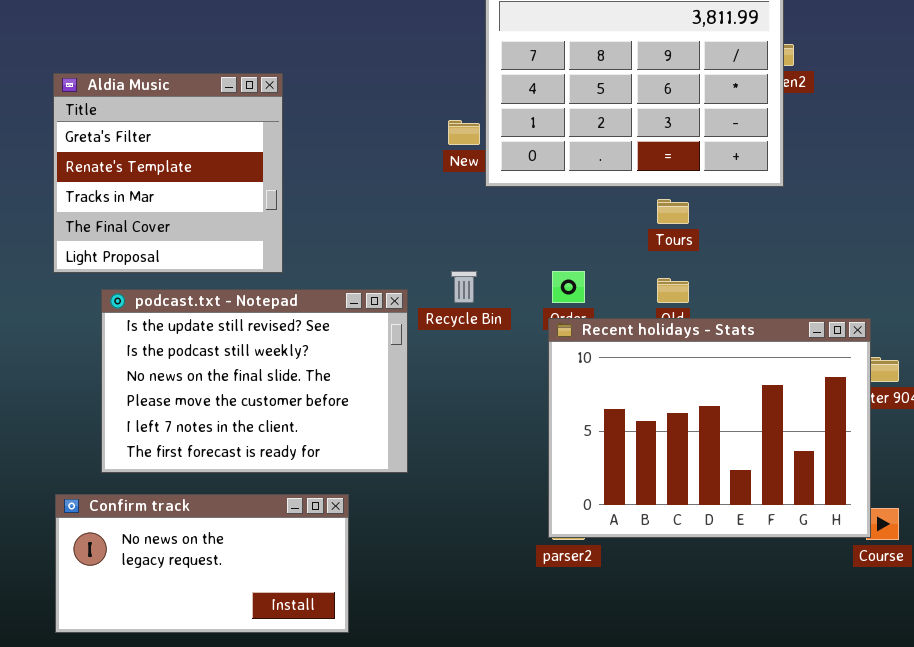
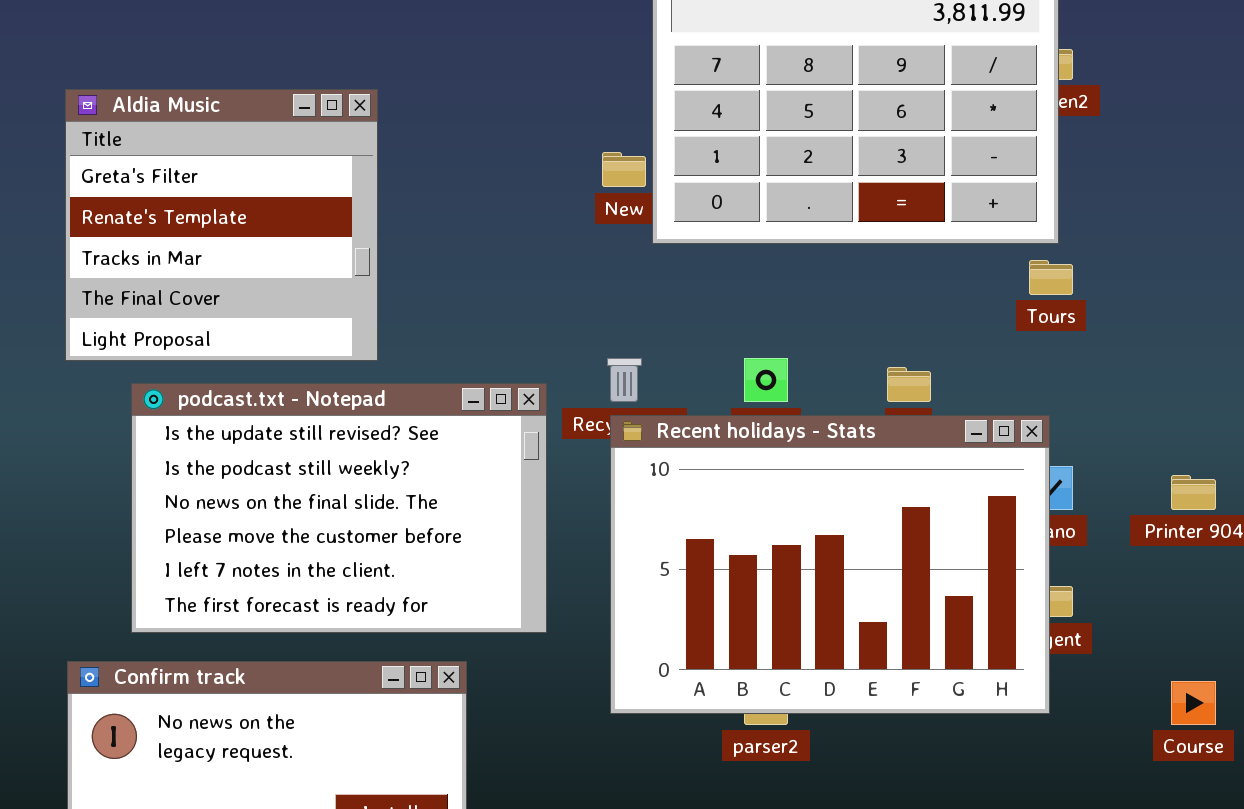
Tours: [657,199,689,224] -> [1029,260,1073,295], moved
Recent holidays - Stats: [548,318,871,538] -> [610,415,1050,714], moved

